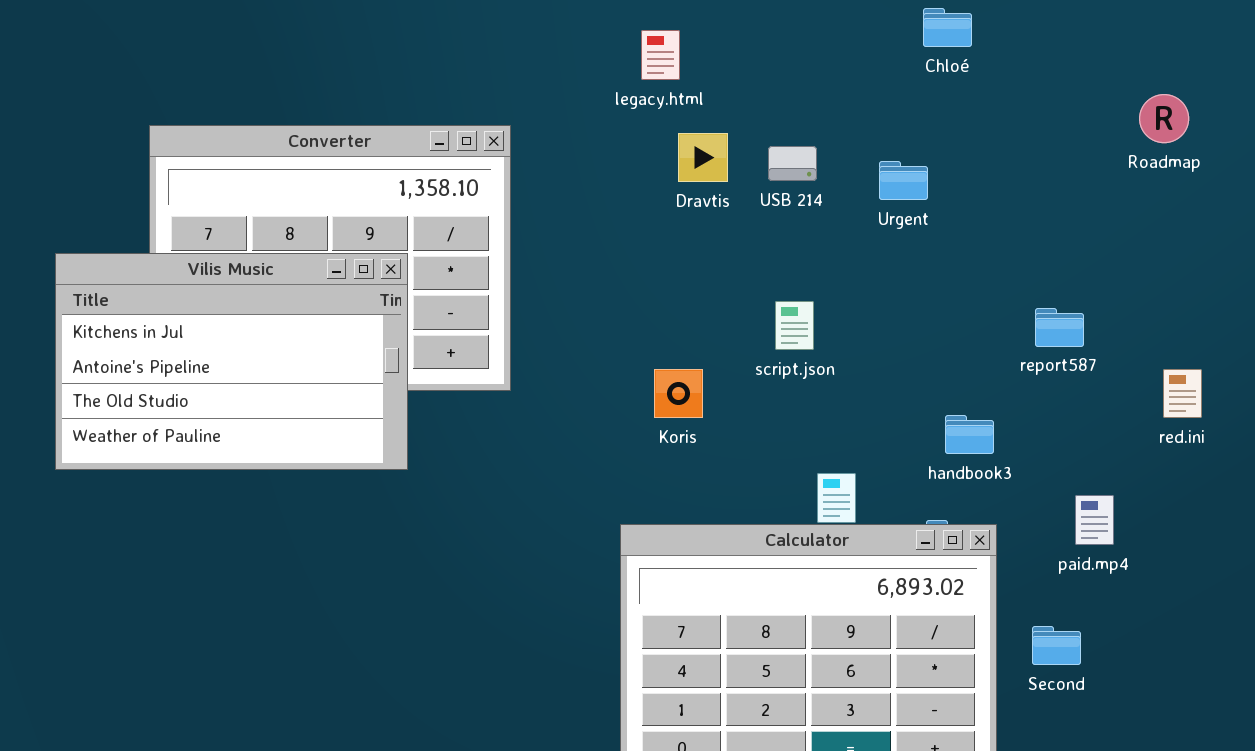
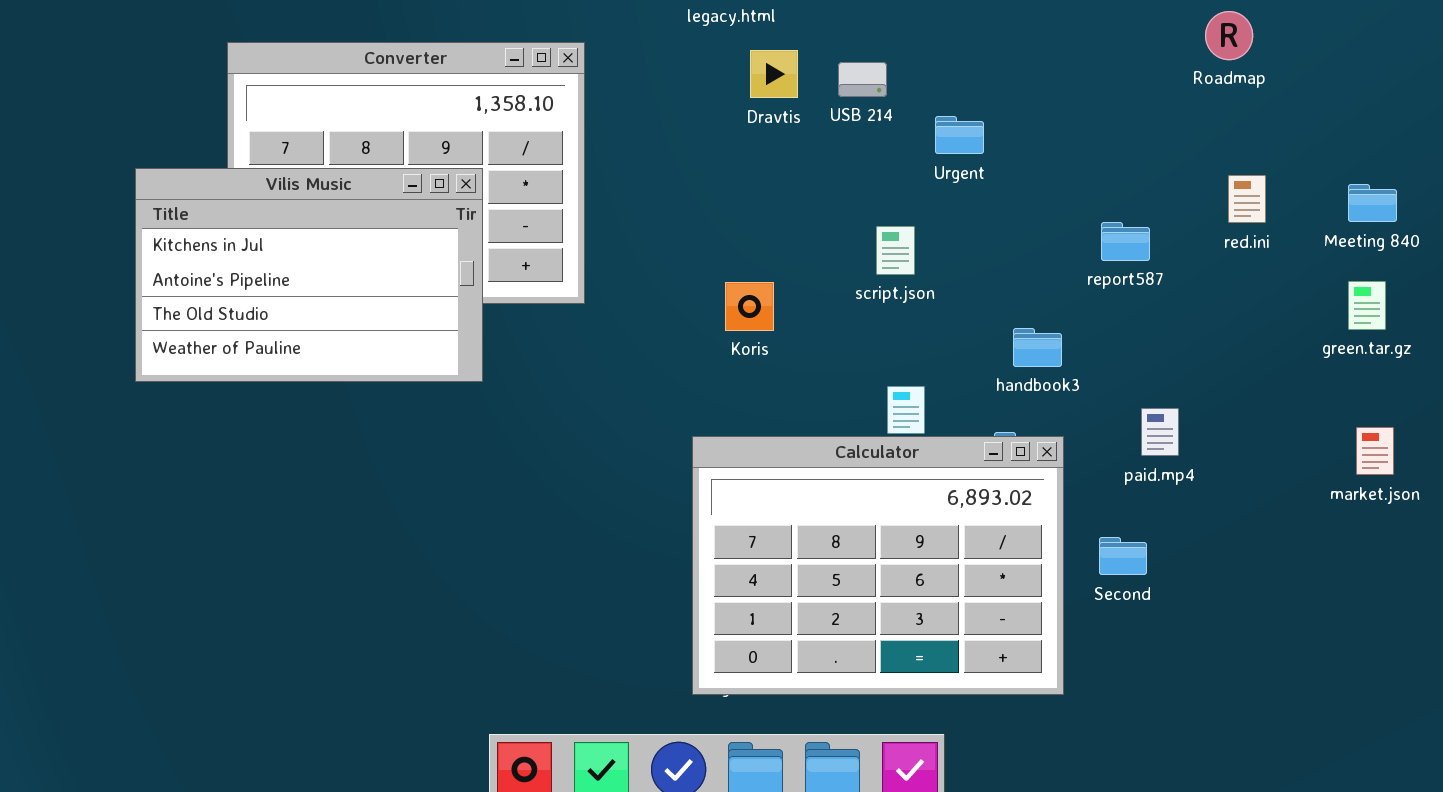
Urgent: [879,161,928,200] -> [935,116,984,154], moved
script.json: [775,301,814,350] -> [876,226,915,275], moved
red.ini: [1163,369,1202,418] -> [1228,175,1266,223], moved

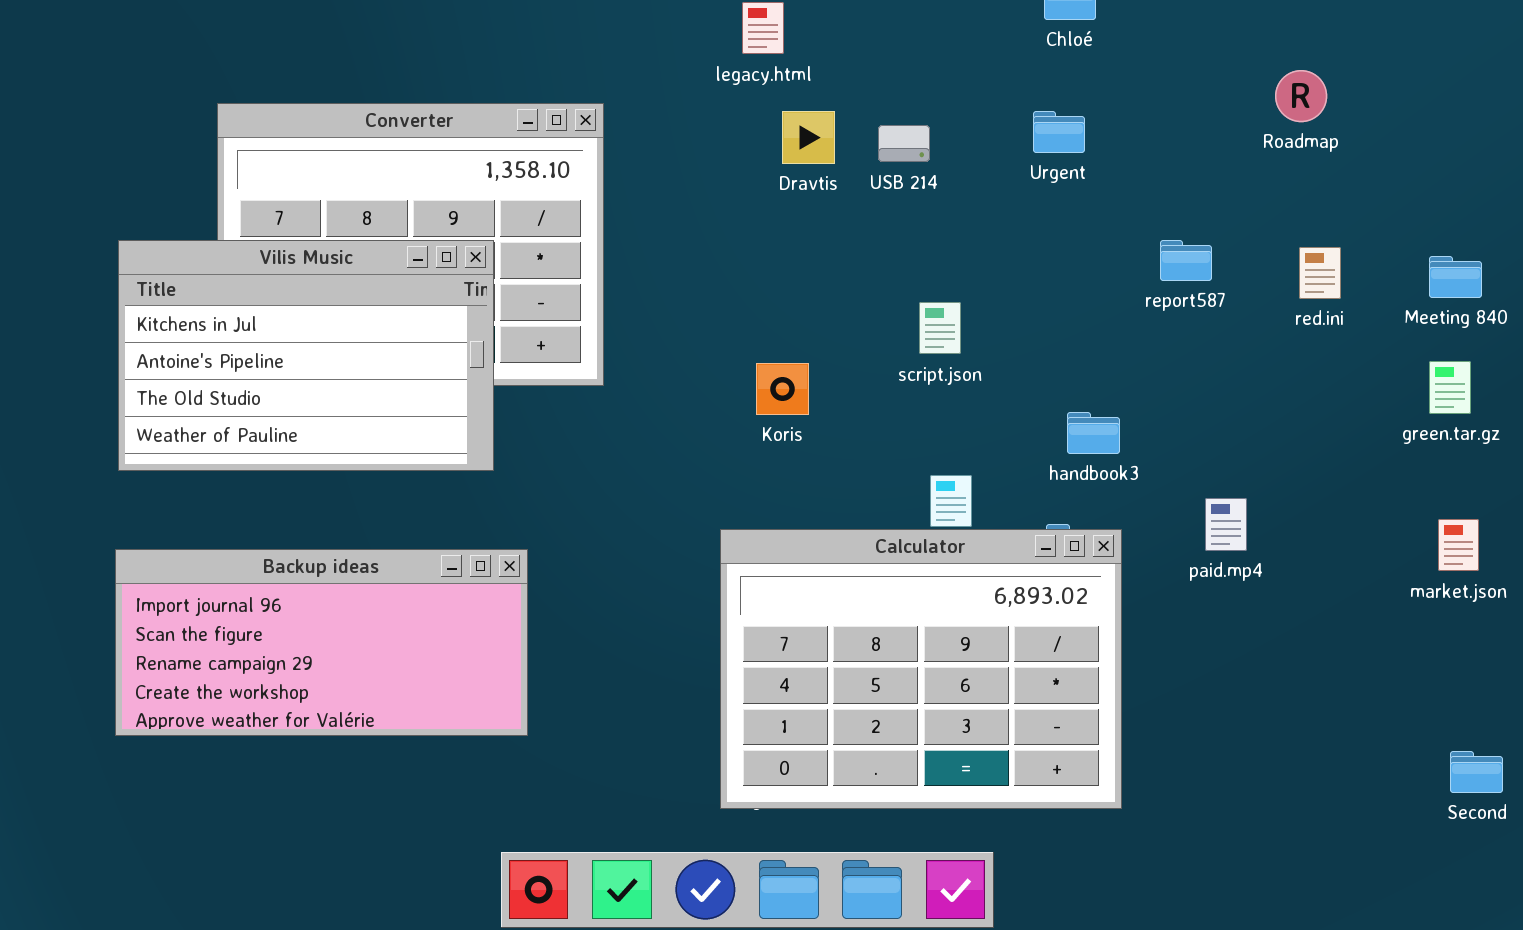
Urgent: [935,116,984,154] -> [1033,111,1085,153], moved
report587: [1101,222,1150,261] -> [1160,240,1212,281], moved
Backup ideas: none -> [115,549,528,736], opened
Second: [1099,537,1147,575] -> [1450,751,1503,793], moved

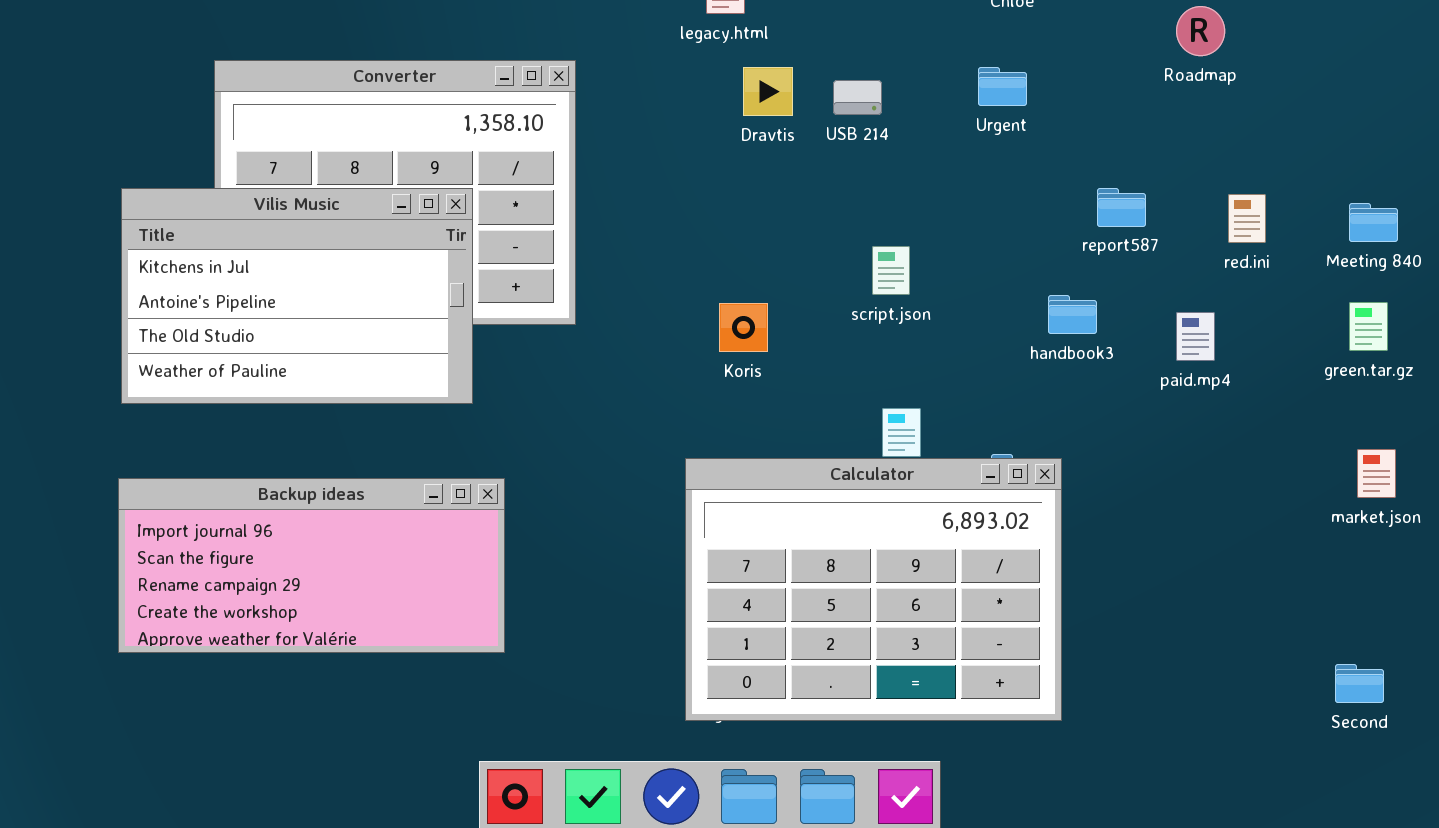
Roadmap: [1275,70,1327,122] -> [1176,6,1225,56], moved
handbook3: [1067,412,1120,454] -> [1048,295,1097,334], moved
paid.mp4: [1205,498,1247,551] -> [1176,312,1215,361], moved
Second: [1450,751,1503,793] -> [1335,664,1384,703], moved

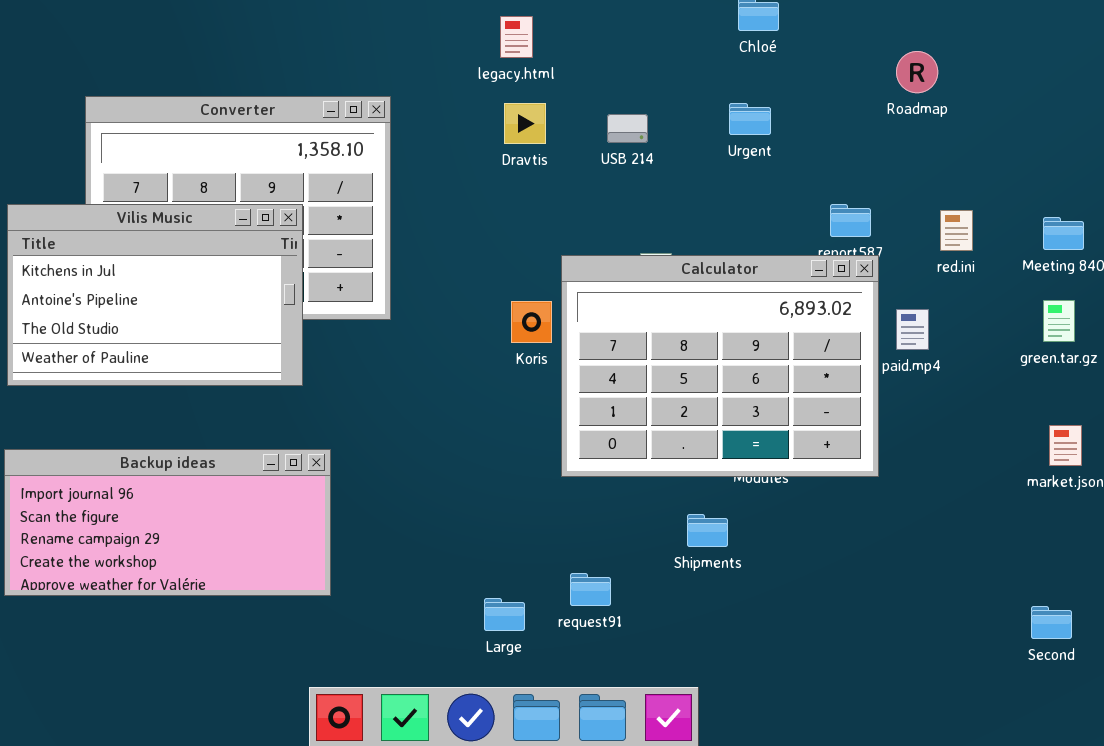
Dravtis: [743,67,793,116] -> [504,103,546,144], moved
Calculator: [685,458,1062,721] -> [561,255,879,477], moved

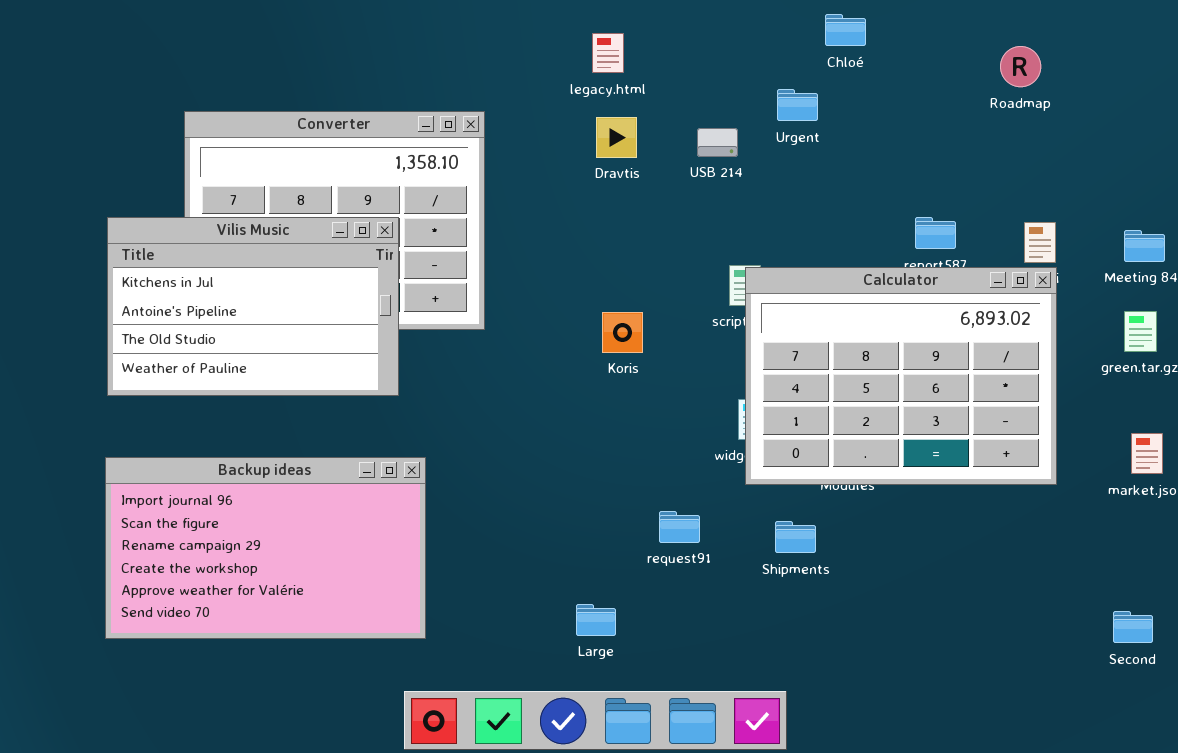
Roadmap: [896,51,938,93] -> [1000,46,1041,87], moved
Urgent: [729,103,771,135] -> [777,89,818,121], moved
Calculator: [561,255,879,477] -> [745,267,1057,485], moved
Backup ideas: [4,449,331,596] -> [105,457,426,639], resized
request91: [570,573,611,606] -> [659,511,700,543], moved

